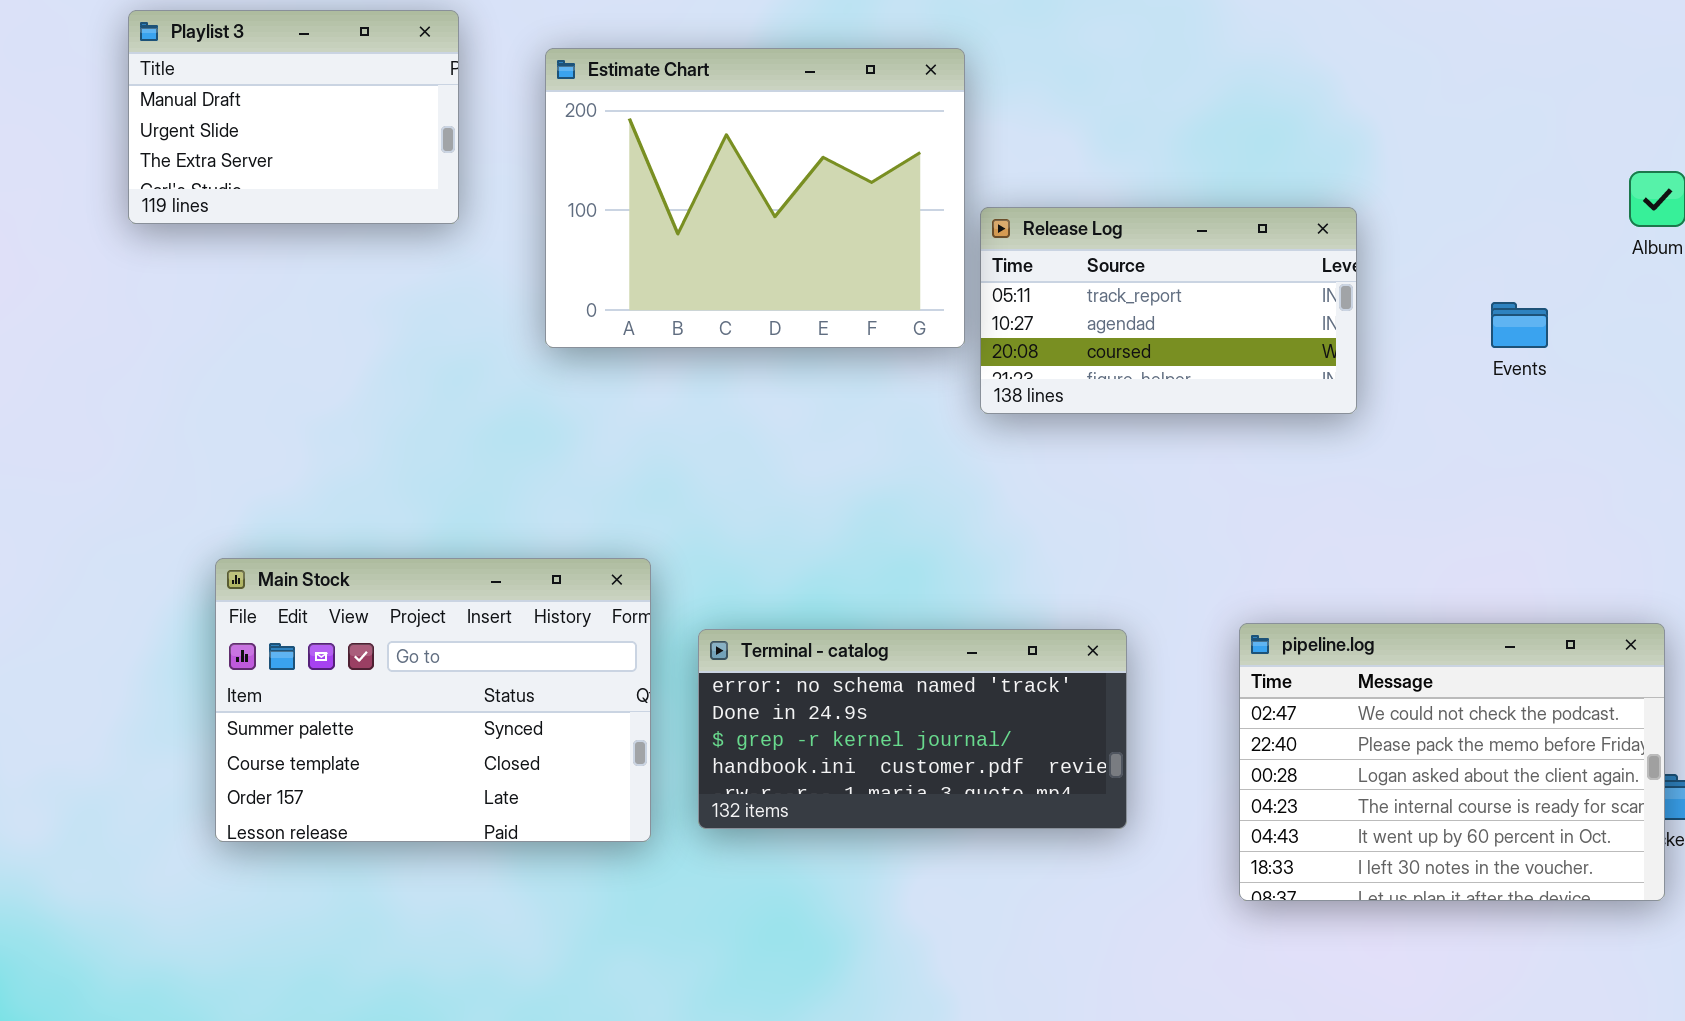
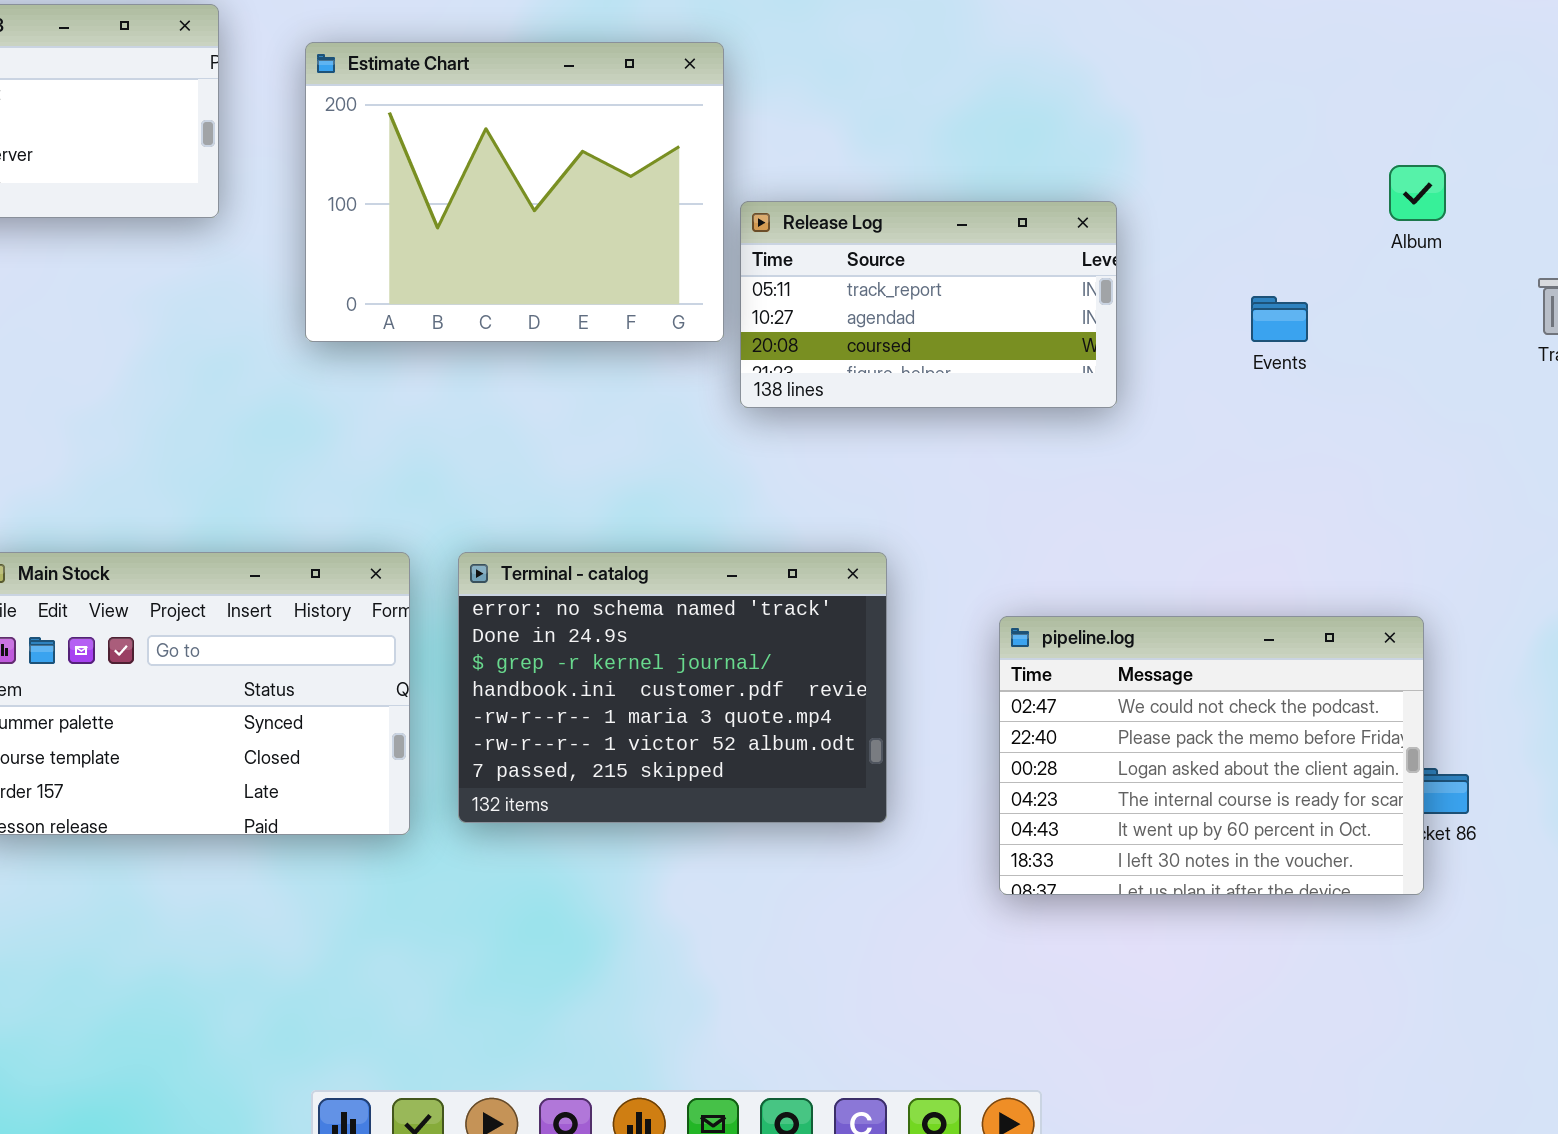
Terminal - catalog: [698,629,1127,829] -> [458,552,887,823], resized

